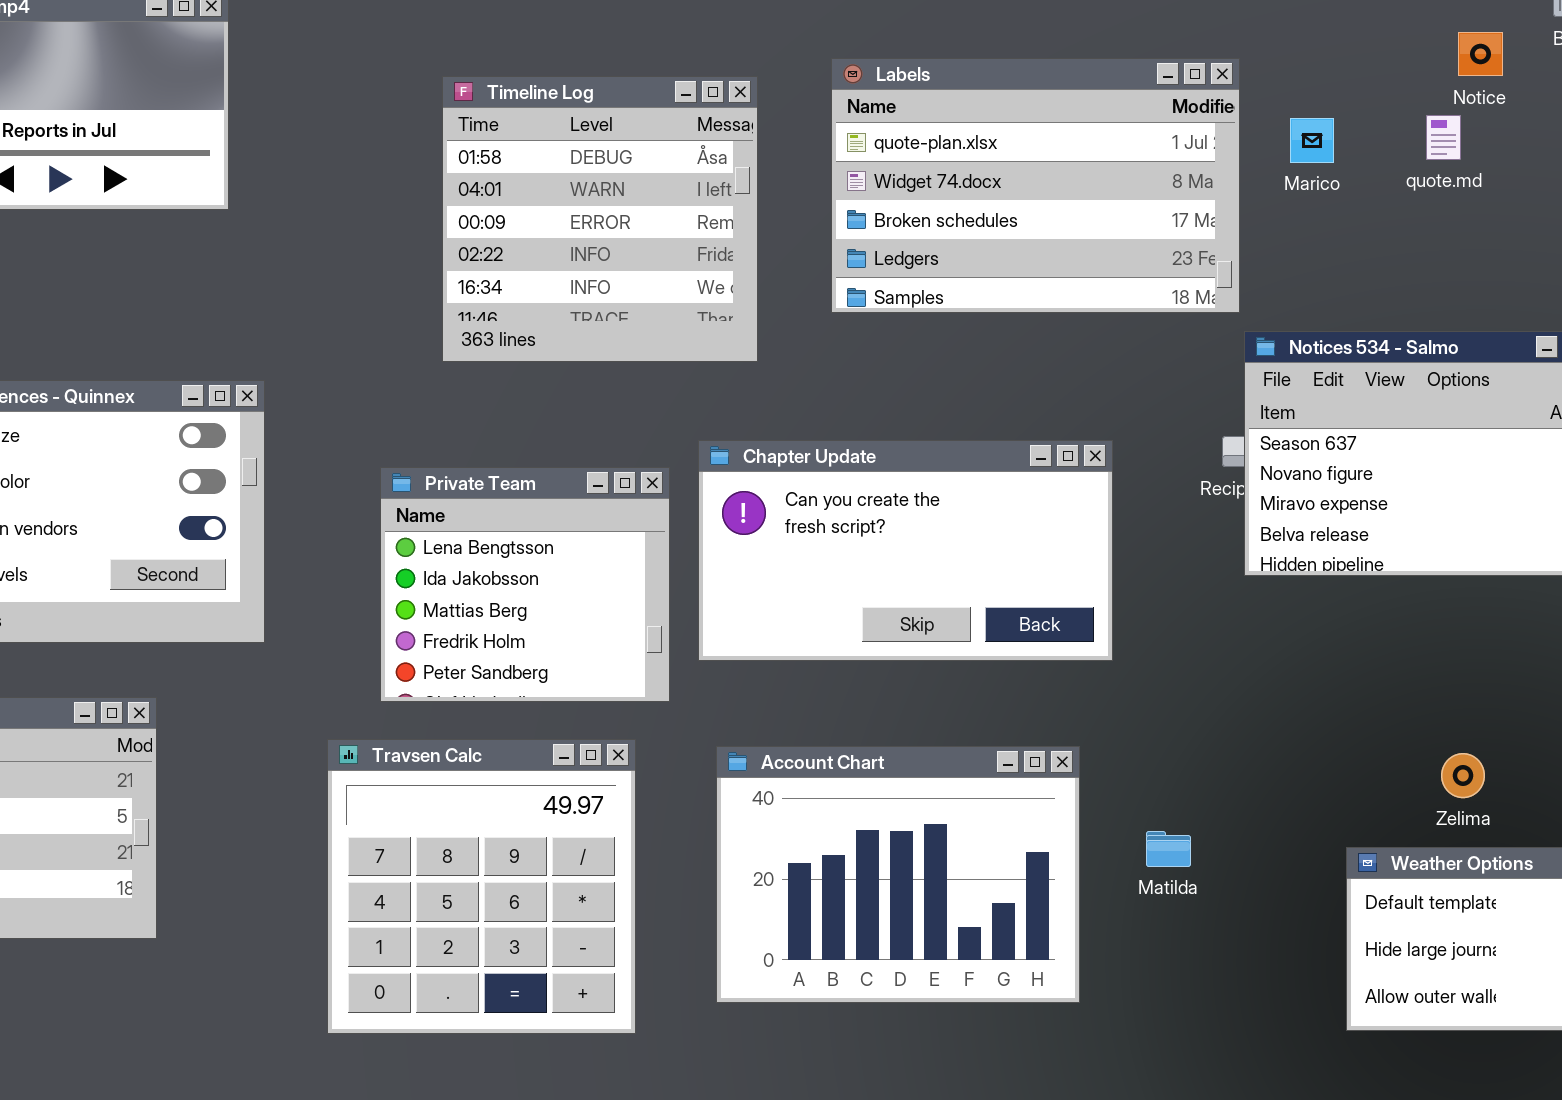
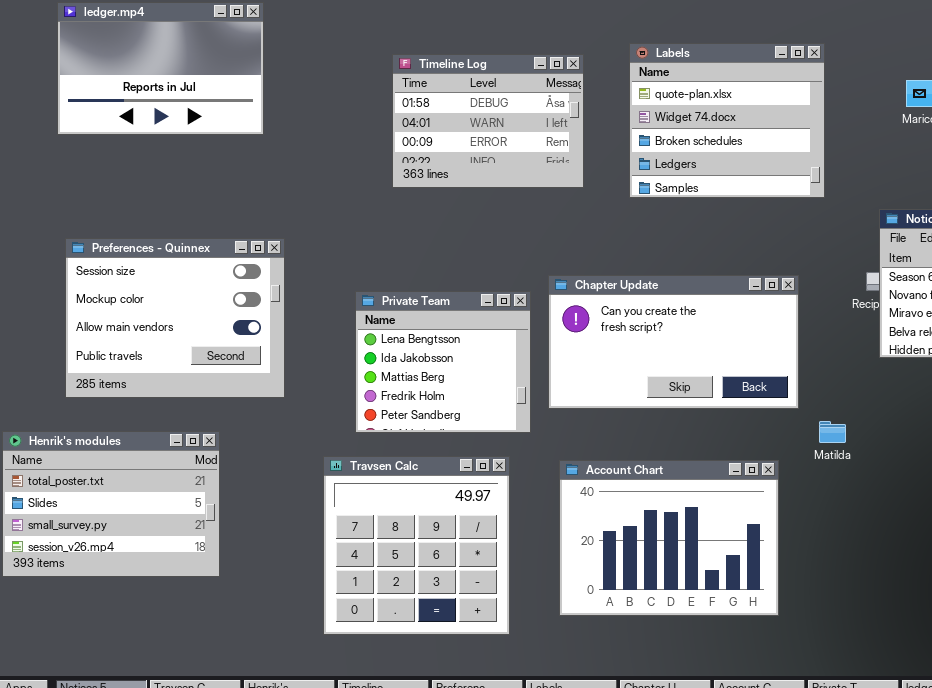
Labels: [831,58,1240,313] -> [629,43,825,198], resized
Timeline Log: [442,76,758,362] -> [392,54,584,188], resized
Matilda: [1146,831,1191,867] -> [819,421,846,443], moved

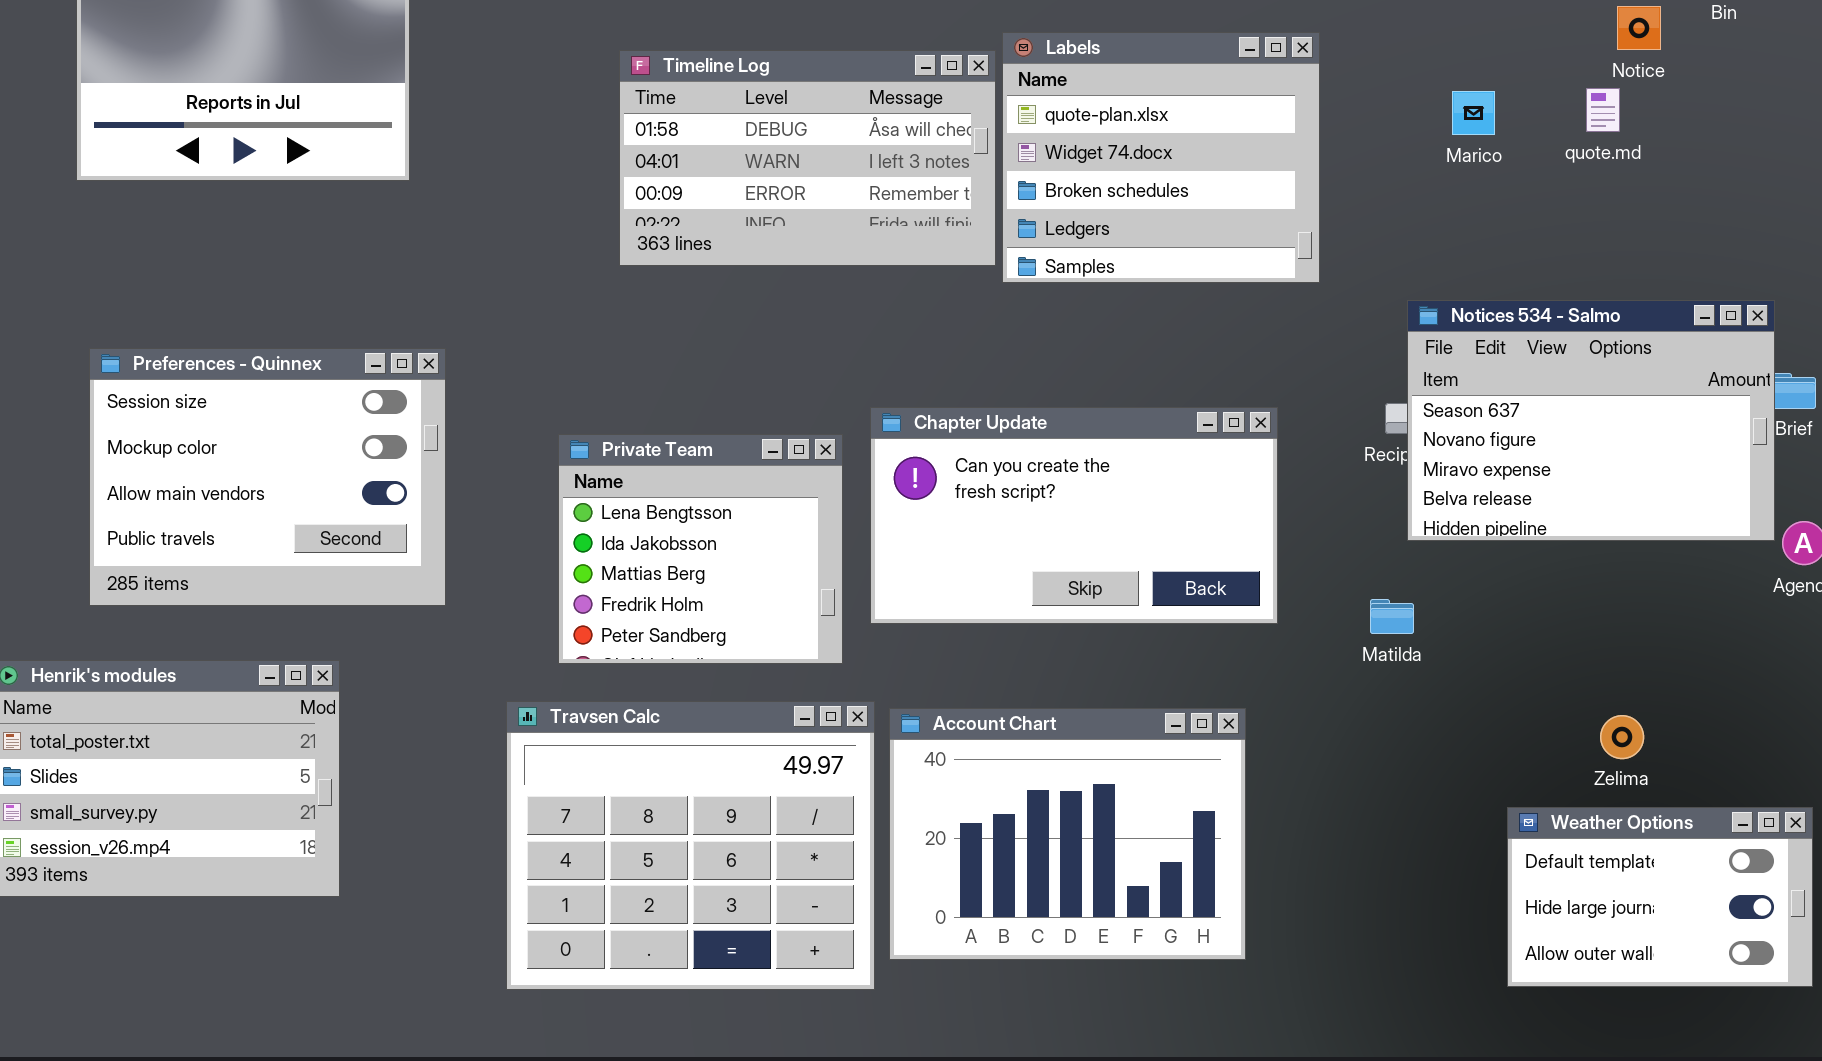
Timeline Log: [392,54,584,188] -> [619,50,996,266], resized
Matilda: [819,421,846,443] -> [1370,599,1414,634], moved
Travsen Calc: [323,456,510,635] -> [506,701,875,990], resized

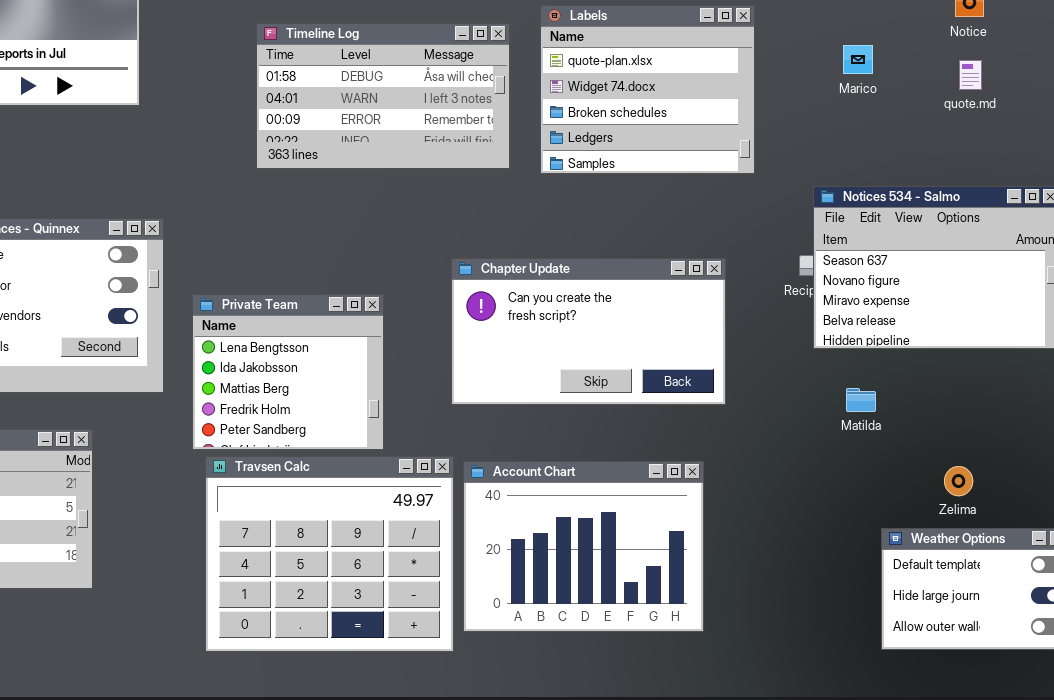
Timeline Log: [619,50,996,266] -> [256,23,510,169], moved
quote.md: [1586,88,1620,132] -> [959,60,982,90], moved
Private Team: [558,434,843,664] -> [192,294,384,450], moved
Matilda: [1370,599,1414,634] -> [846,388,876,412], moved

